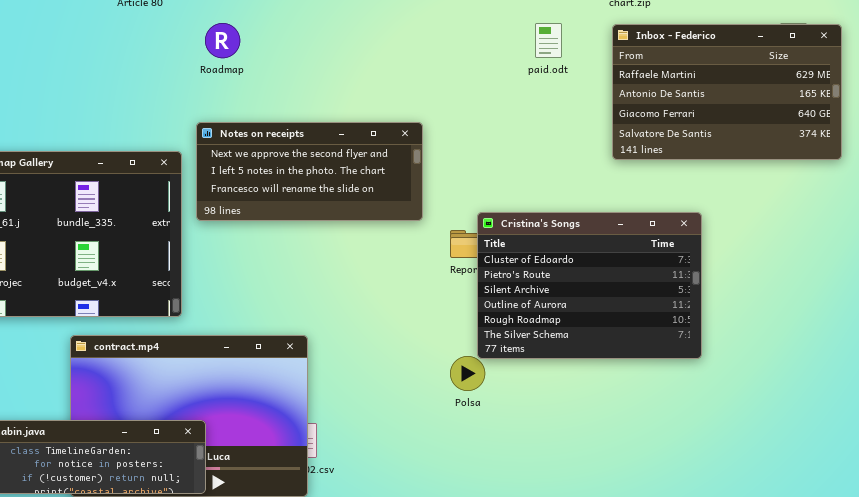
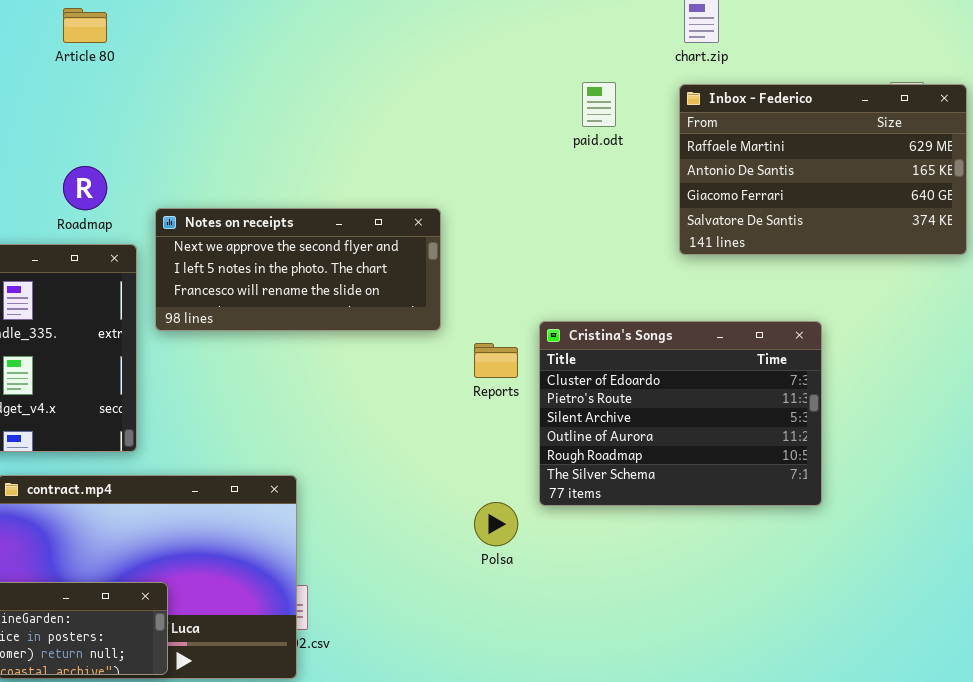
Roadmap: [205,23,240,58] -> [63,166,107,210], moved
Cristina's Songs: [477,212,702,359] -> [539,321,822,506], moved

